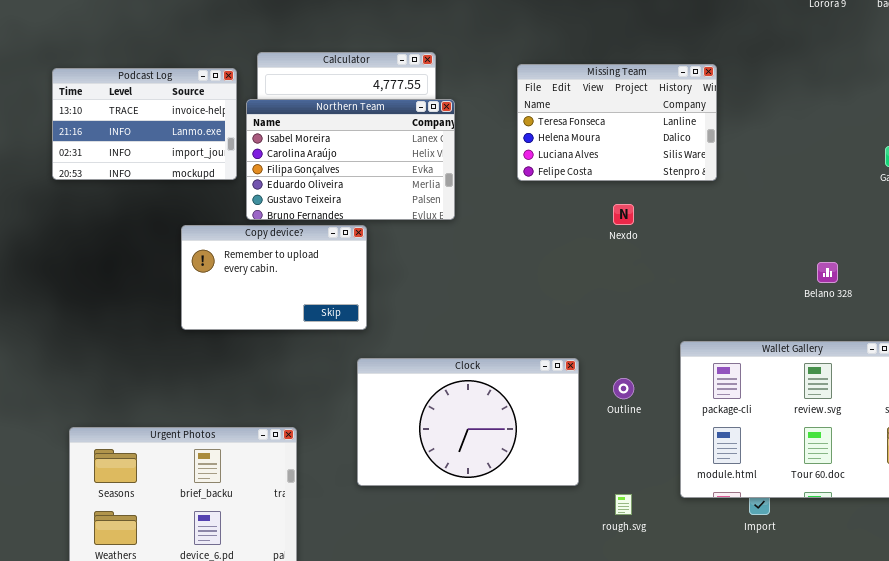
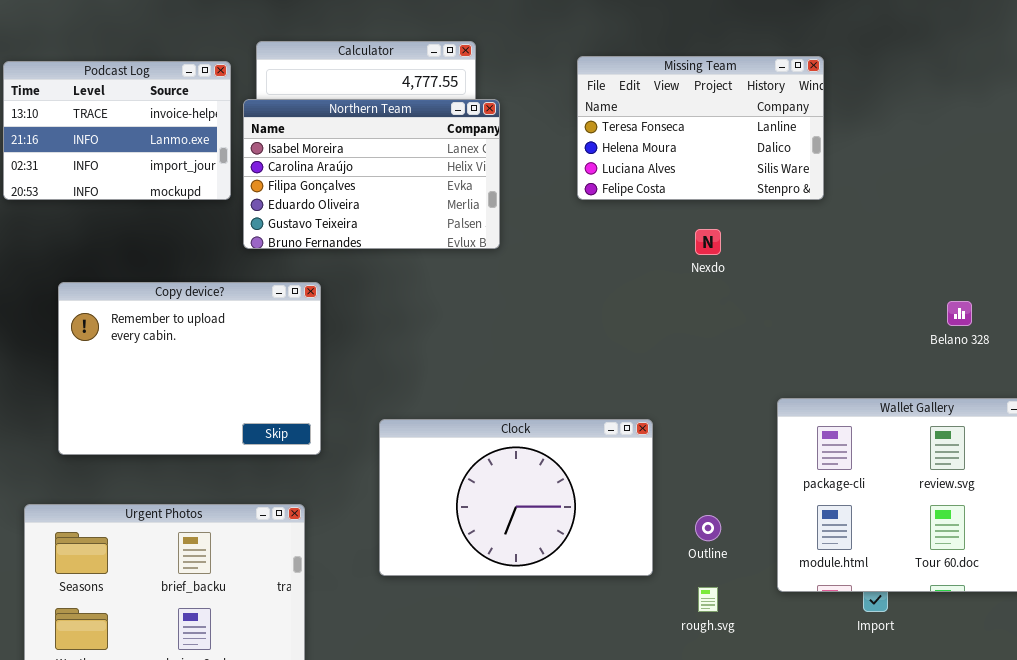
Copy device?: [181,225,367,330] -> [58,282,321,455], moved, resized
Outline: [613,378,634,399] -> [695,515,721,541], moved

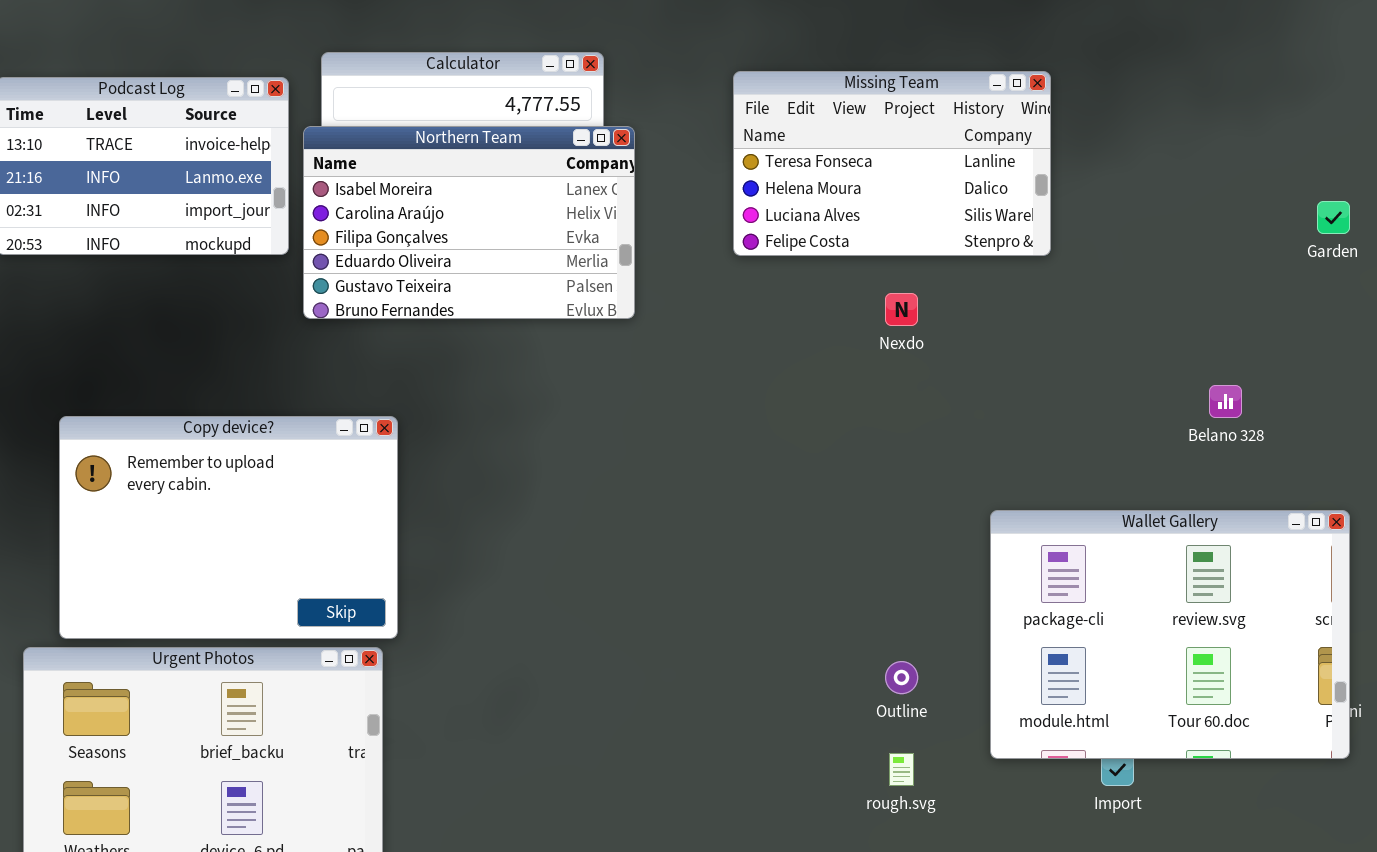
Copy device?: [58,282,321,455] -> [59,416,398,639], moved
Clock: [379,419,653,576] -> none, closed

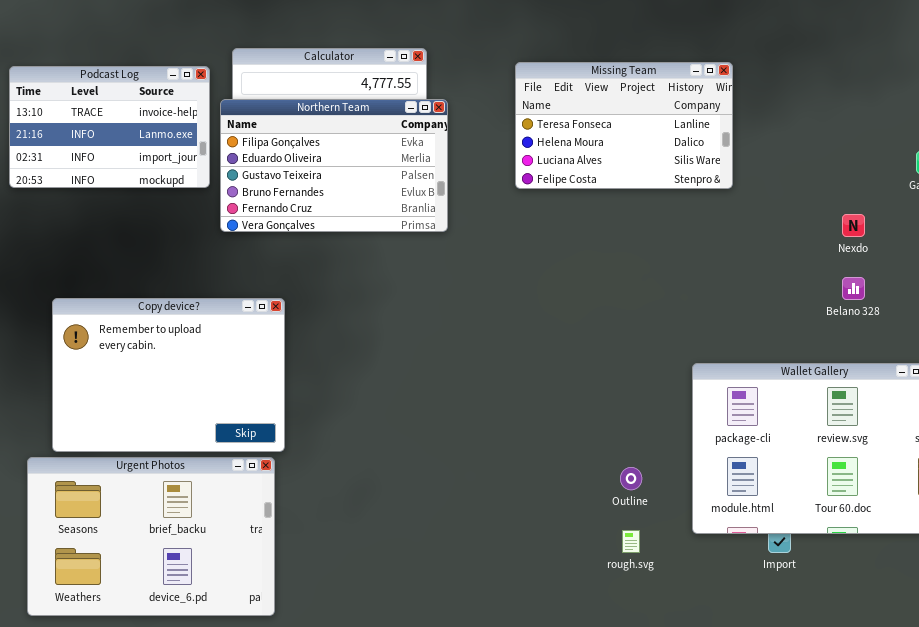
Northern Team: [303,126,635,319] -> [220,99,448,232], scrolled down 2 rows
Nexdo: [885,293,918,326] -> [842,214,865,237], moved

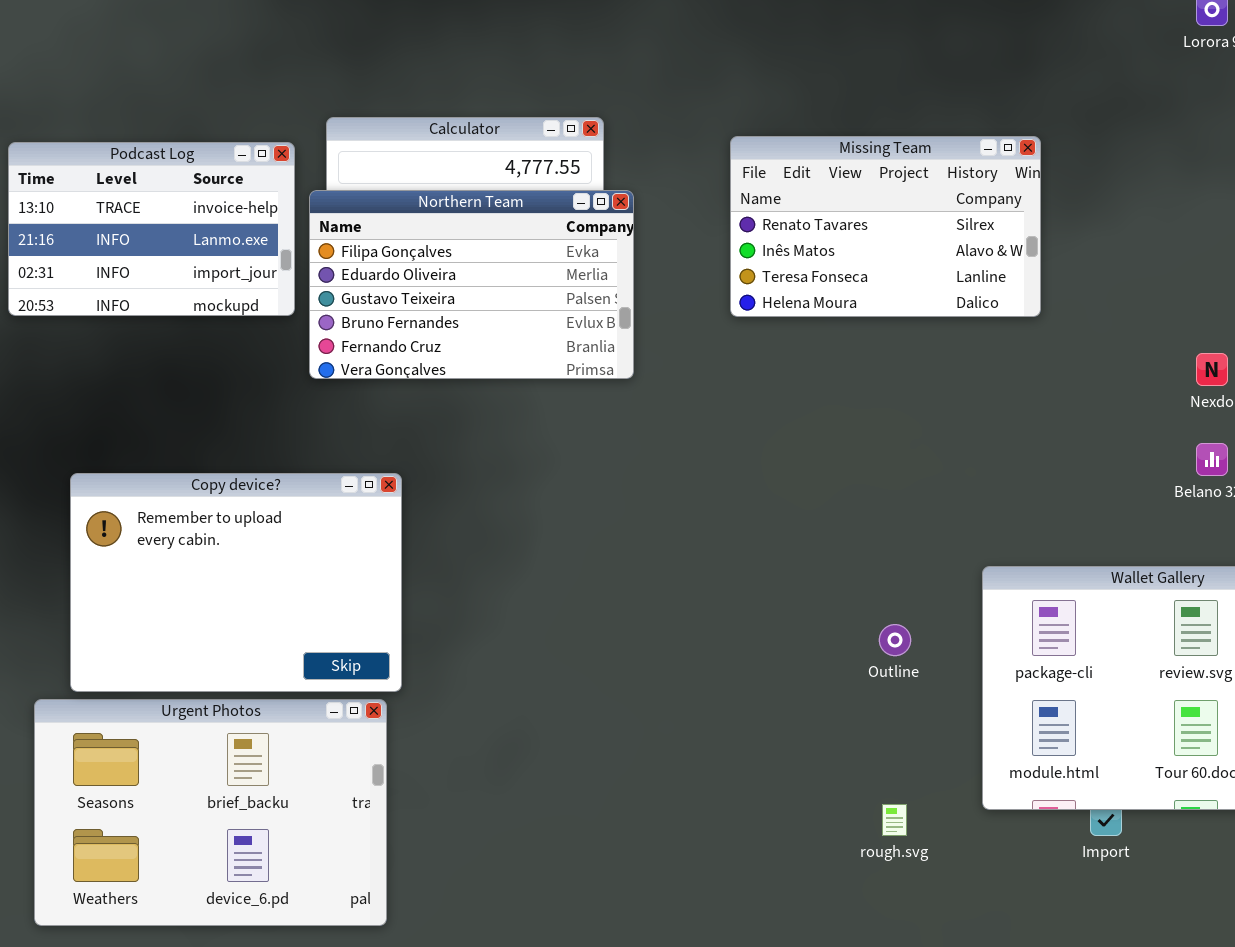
Missing Team: [515,62,733,189] -> [730,136,1041,317], scrolled up 2 rows
Outline: [620,467,642,490] -> [879,624,911,656], moved

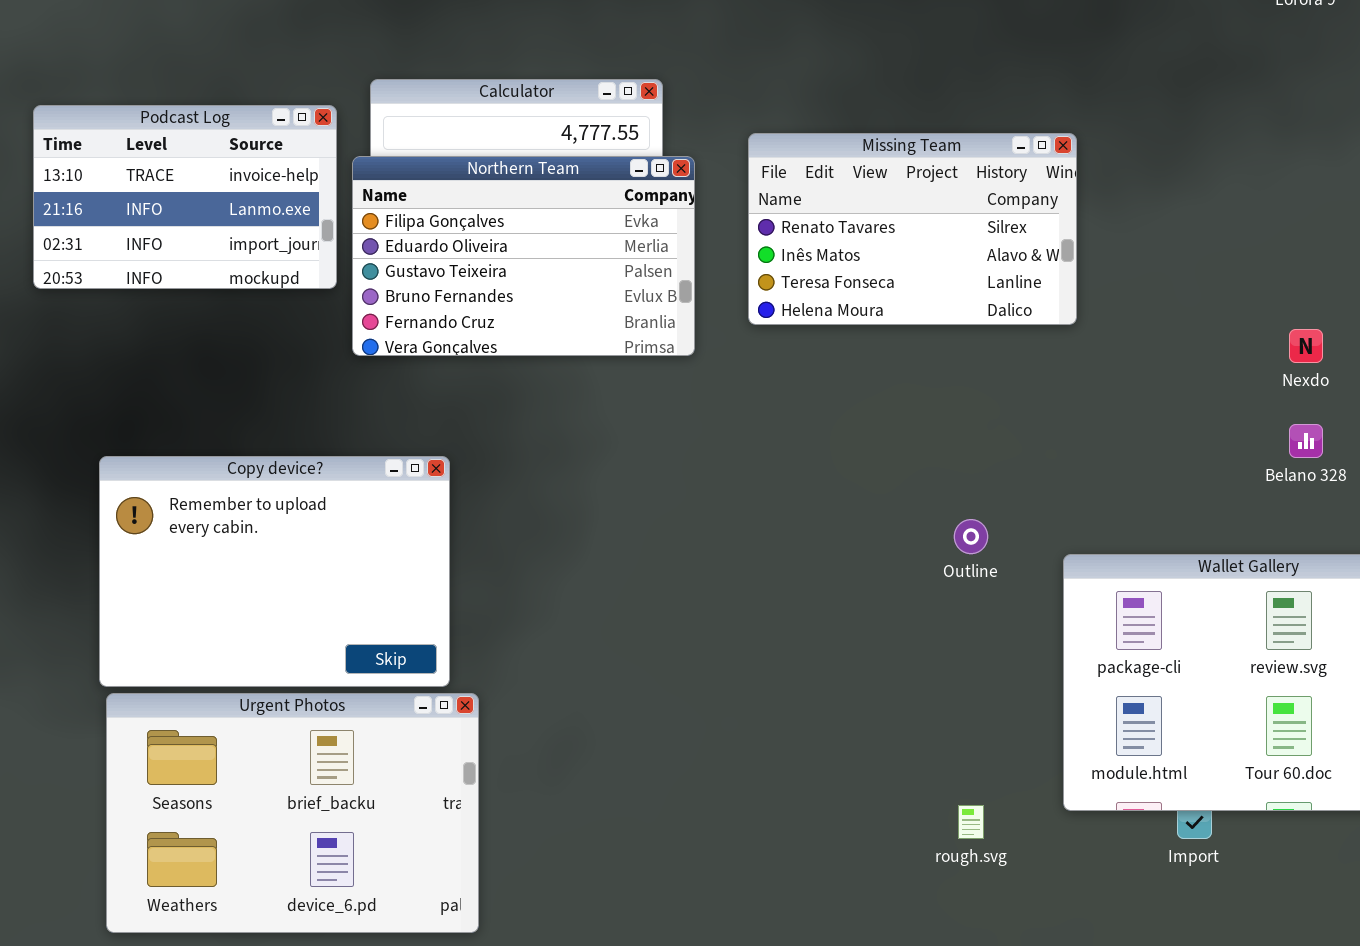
Missing Team: [730,136,1041,317] -> [748,133,1077,325], moved
Outline: [879,624,911,656] -> [954,519,988,554], moved
Urgent Photos: [34,699,387,926] -> [106,693,479,933], moved

